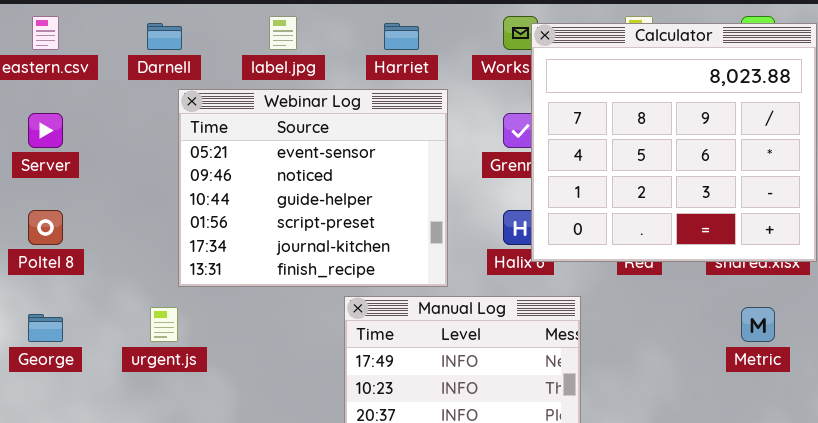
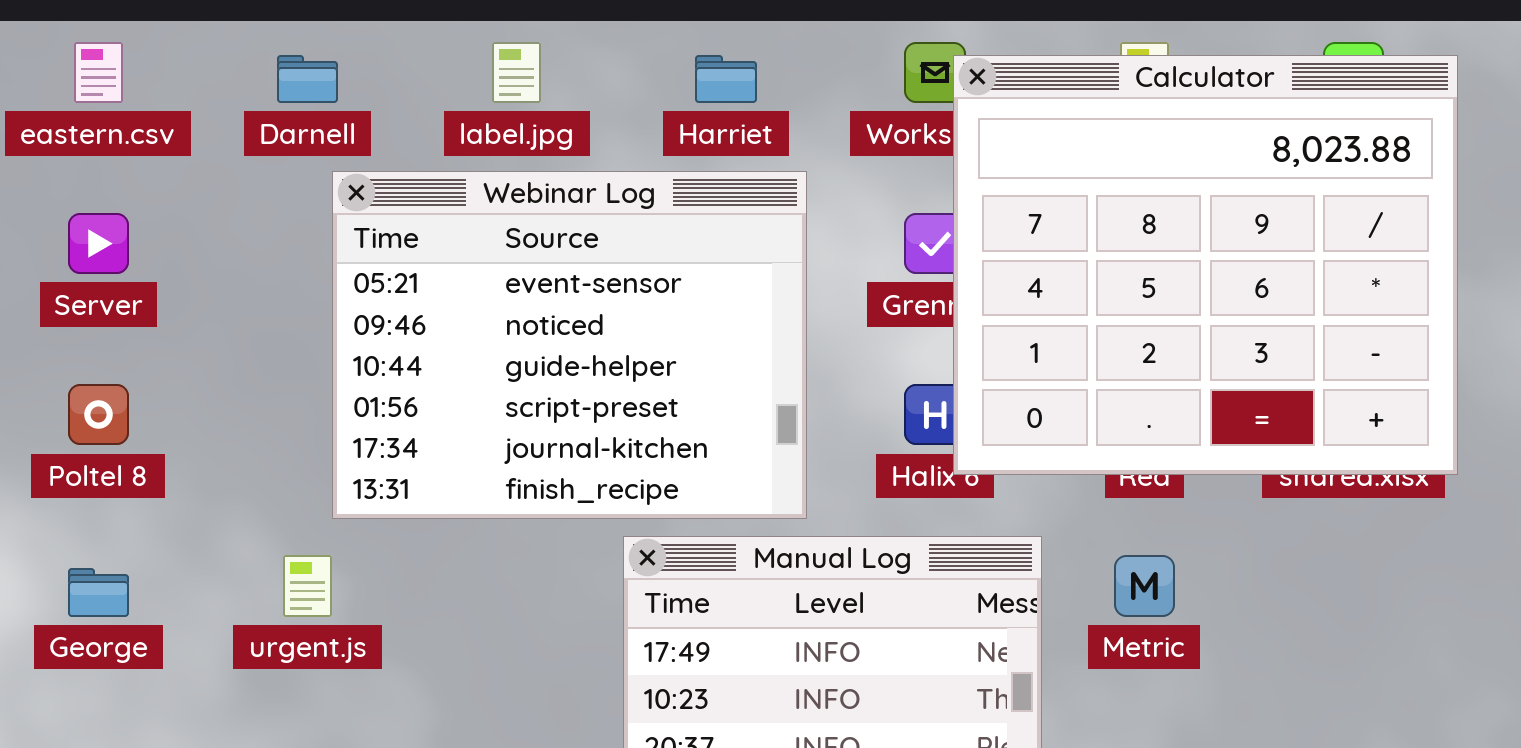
Metric: [741,307,775,342] -> [1114,555,1175,617], moved

